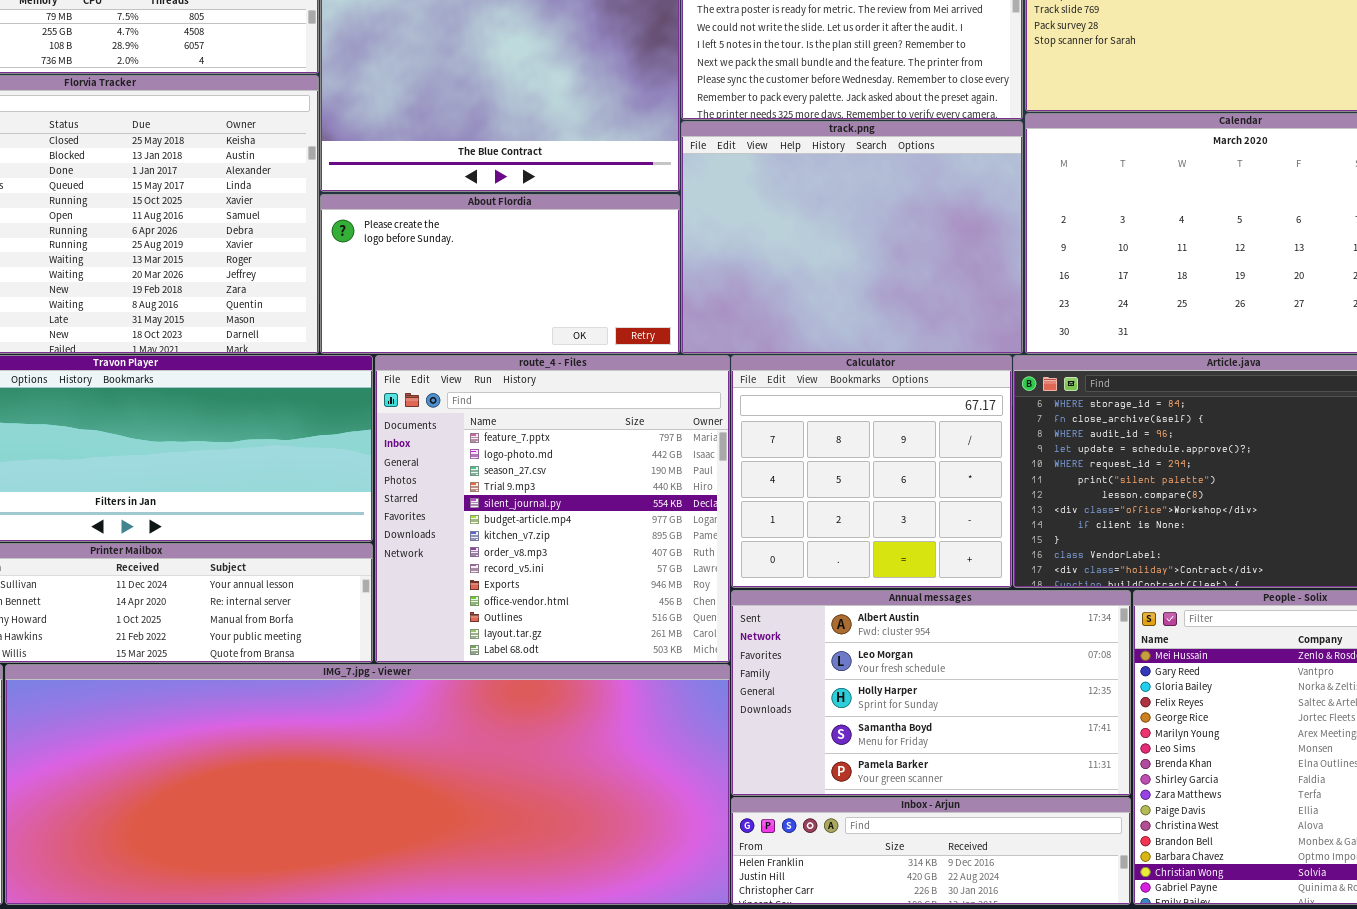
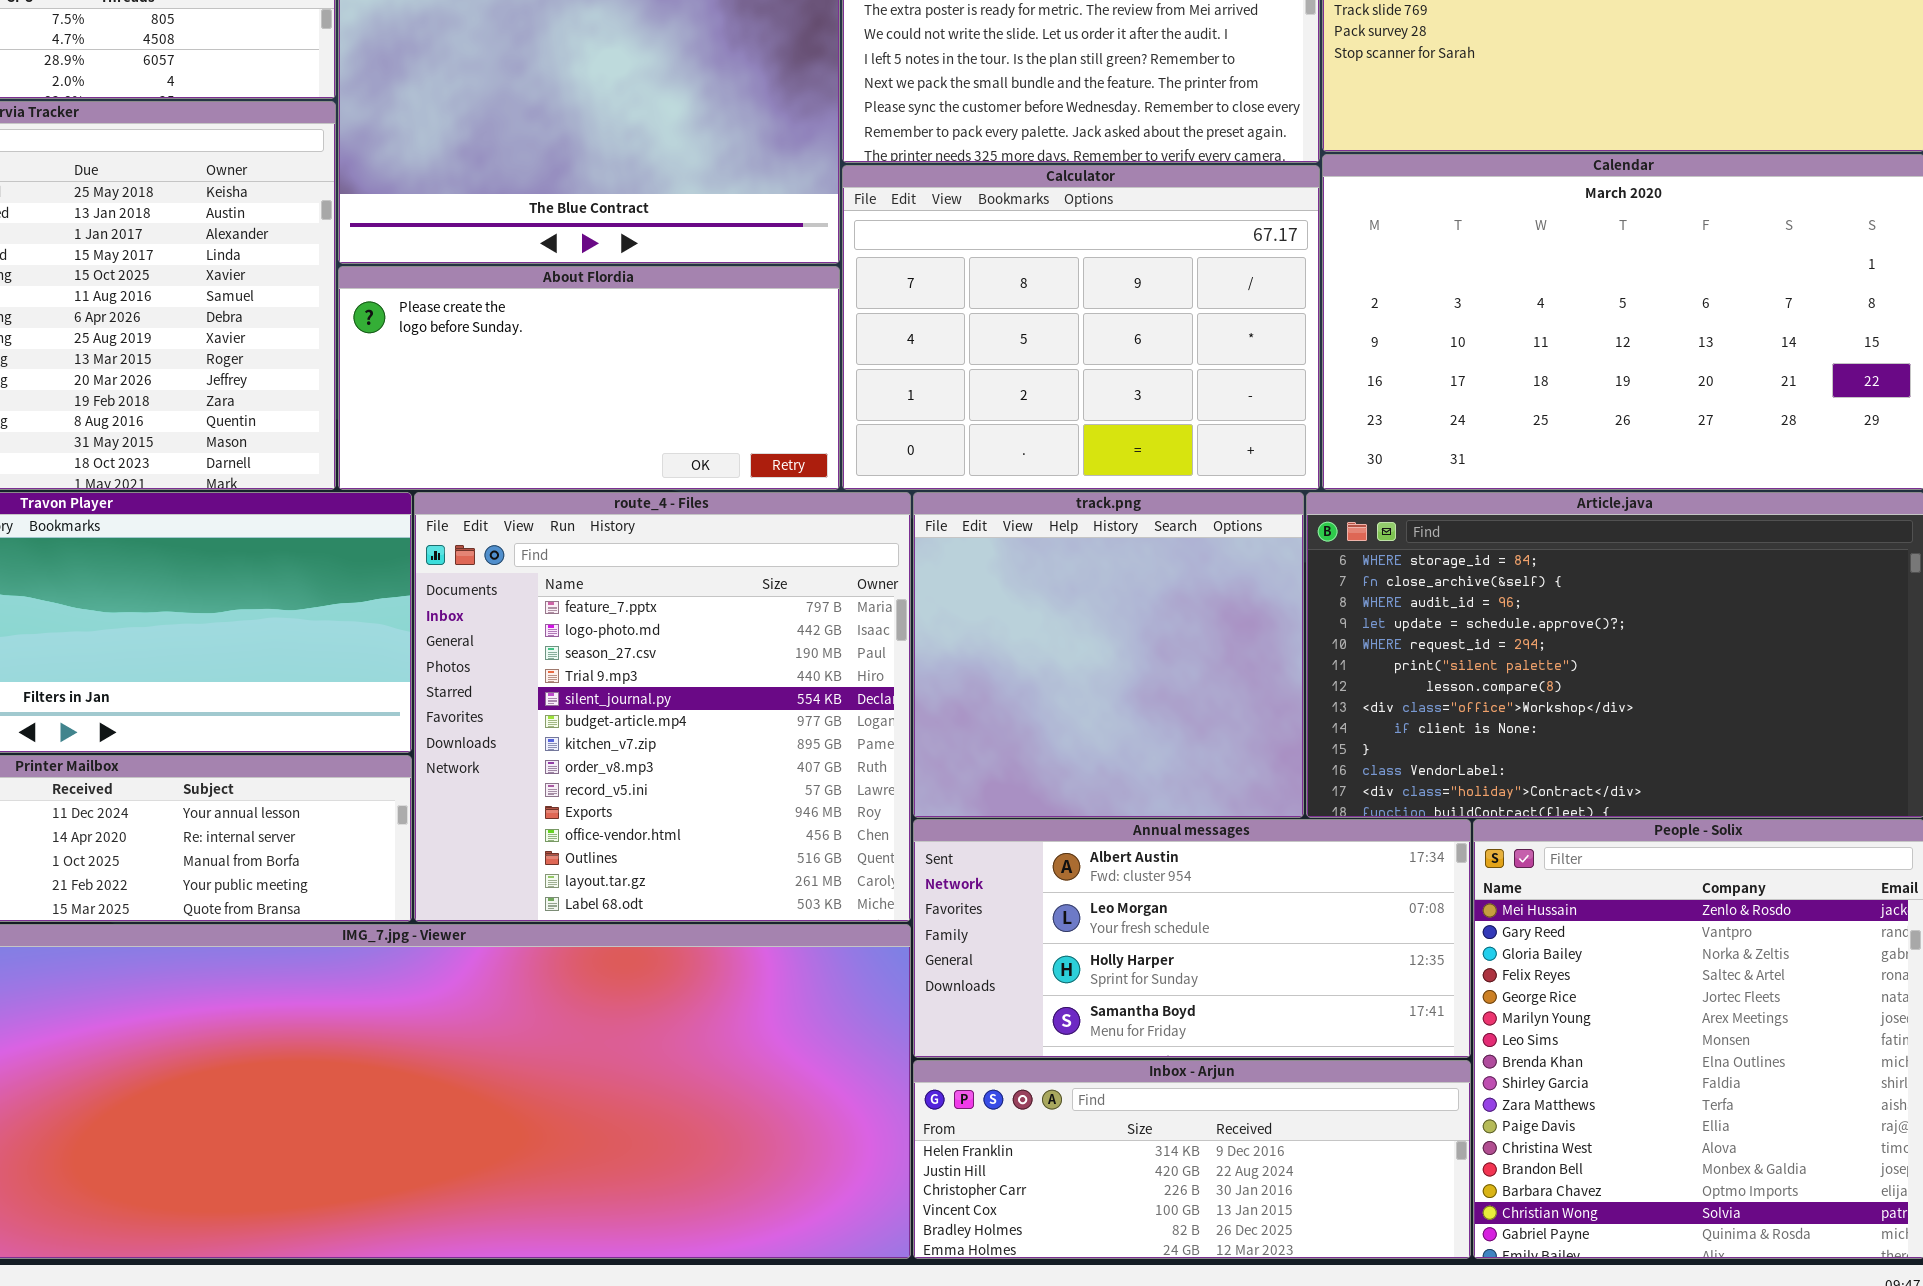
track.png: [681,121,1023,354] -> [913,492,1304,818], moved, resized
Calculator: [731,355,1012,588] -> [842,165,1320,490], moved, resized
Annual messages: [731,590,1131,796] -> [913,819,1471,1058], resized
Inbox - Arjun: [731,797,1131,905] -> [913,1060,1471,1259], resized

